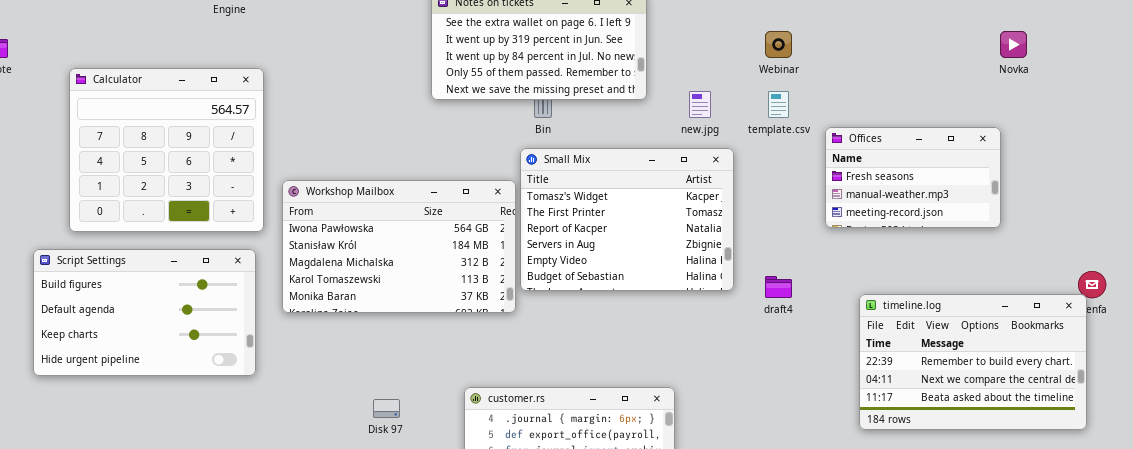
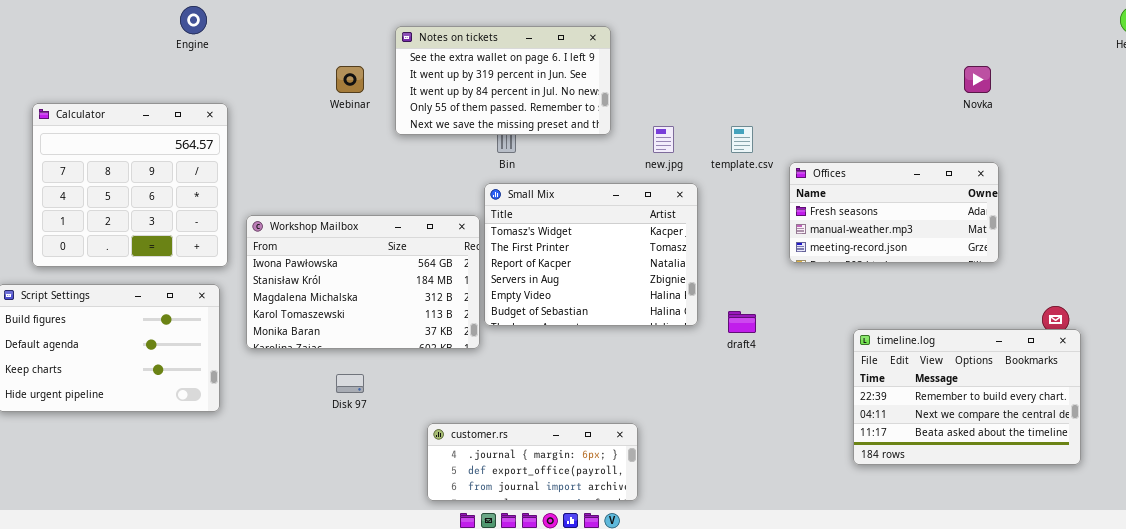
Webinar: [765,31,792,58] -> [336,66,364,93], moved
Offices: [825,127,1001,228] -> [789,162,999,263], resized
timeline.log: [859,294,1087,430] -> [853,329,1081,465], moved
Disk 97: [373,399,400,418] -> [336,374,364,393], moved

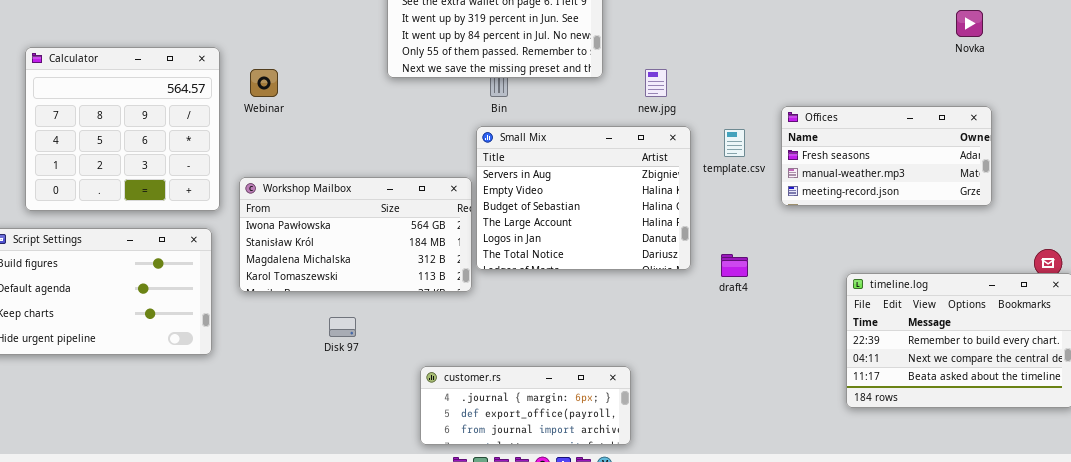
Webinar: [336,66,364,93] -> [250,69,278,97], moved
template.csv: [731,126,753,153] -> [724,129,745,157], moved
Small Mix: [484,183,698,326] -> [476,126,691,270], scrolled down 3 rows
Workshop Mailbox: [246,215,480,349] -> [239,177,472,292], resized

